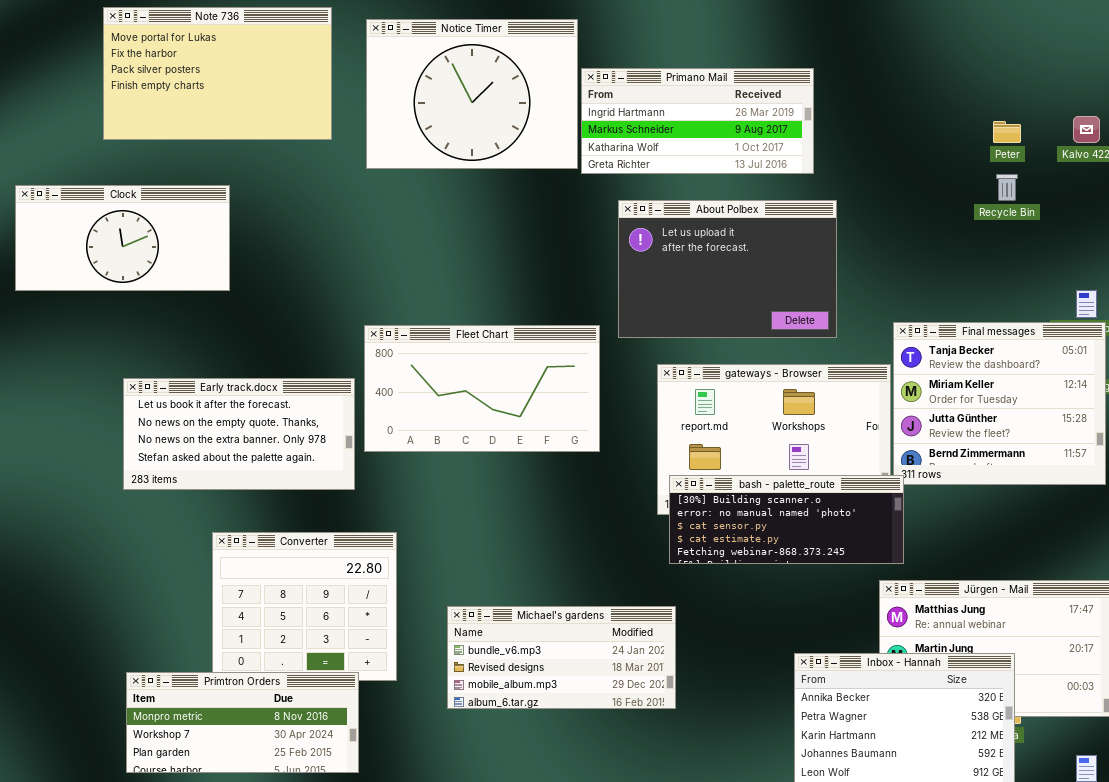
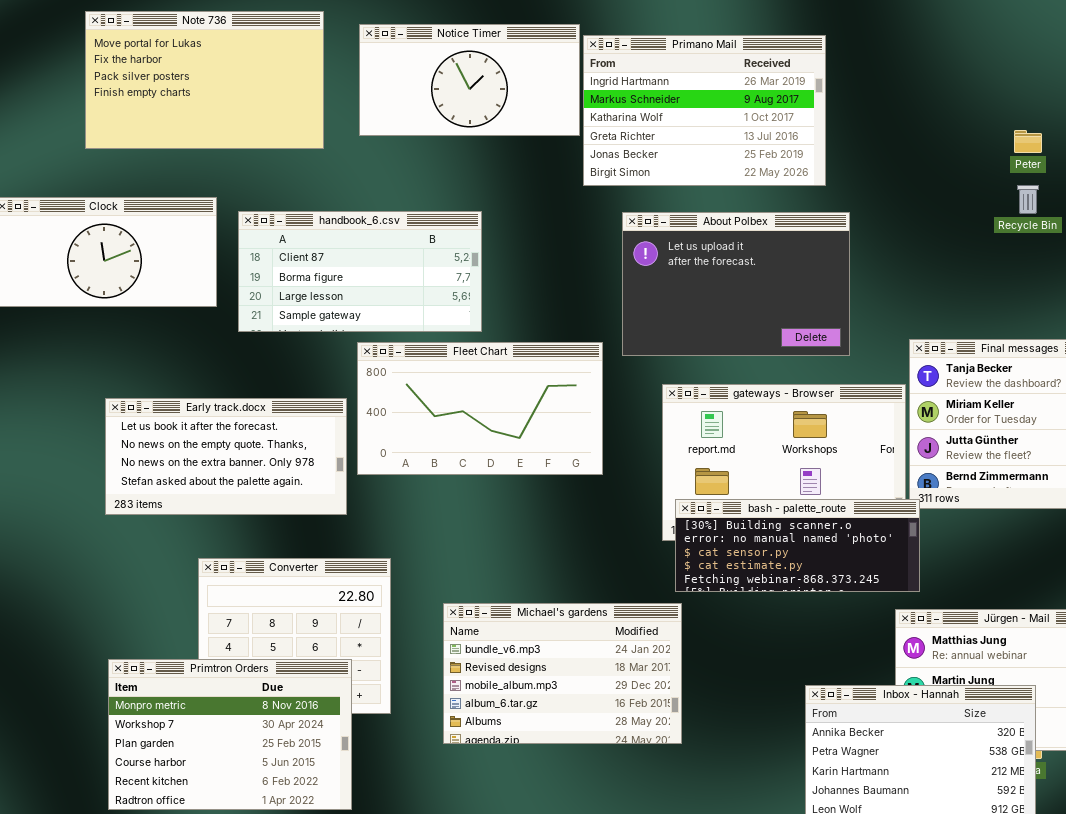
Notice Timer: [366,19,578,169] -> [359,24,580,136], resized
Primano Mail: [581,68,814,174] -> [583,35,826,186], resized
handbook_6.csv: none -> [238,211,482,332], opened
Michael's gardens: [447,606,676,709] -> [443,603,682,744], resized
Primtron Orders: [126,672,359,773] -> [108,659,352,810], resized

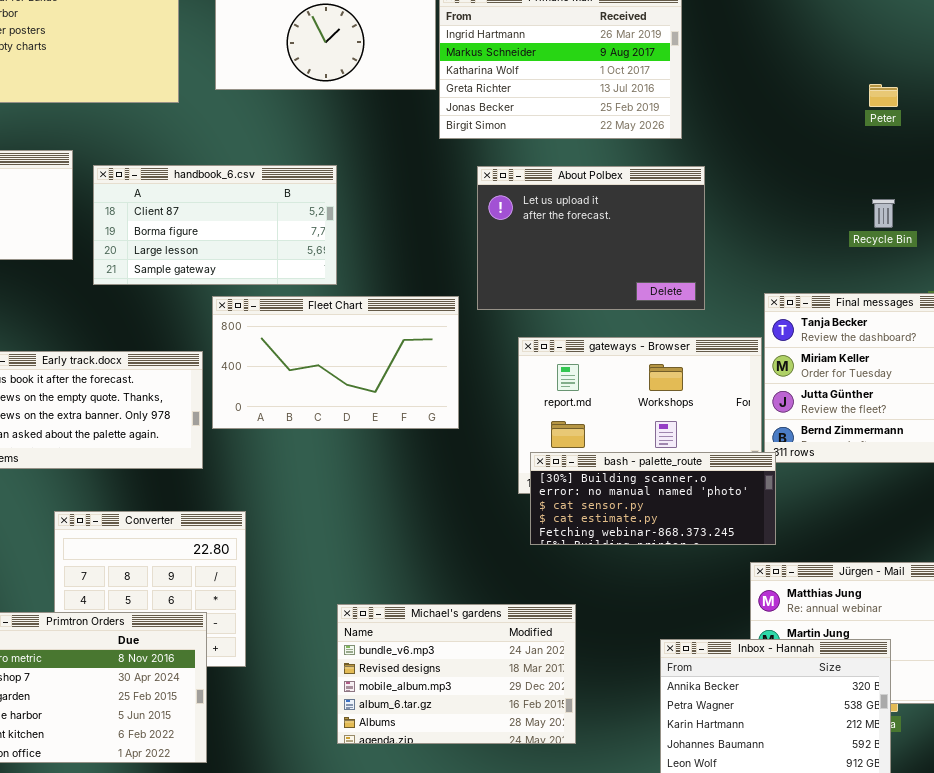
Recycle Bin: [1017,185,1039,214] -> [872,199,895,228], moved
Michael's gardens: [443,603,682,744] -> [337,604,576,744], moved

